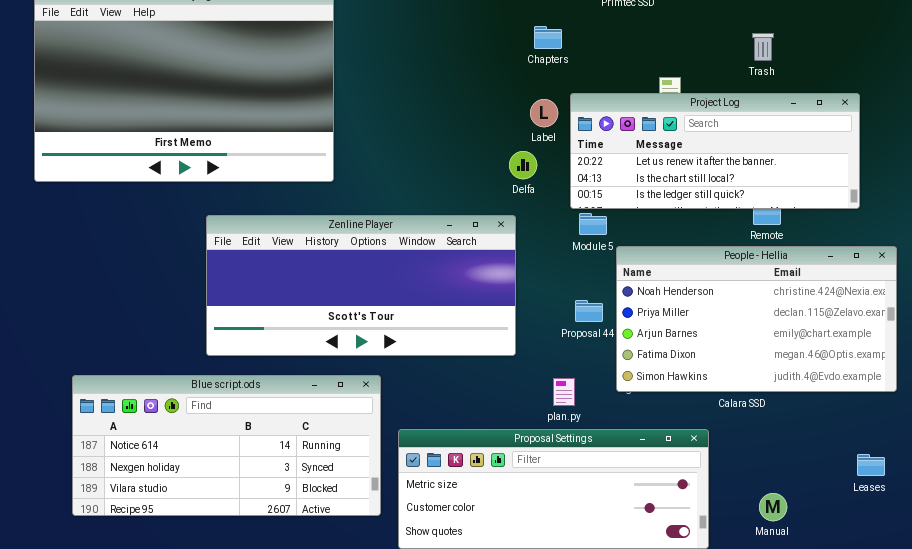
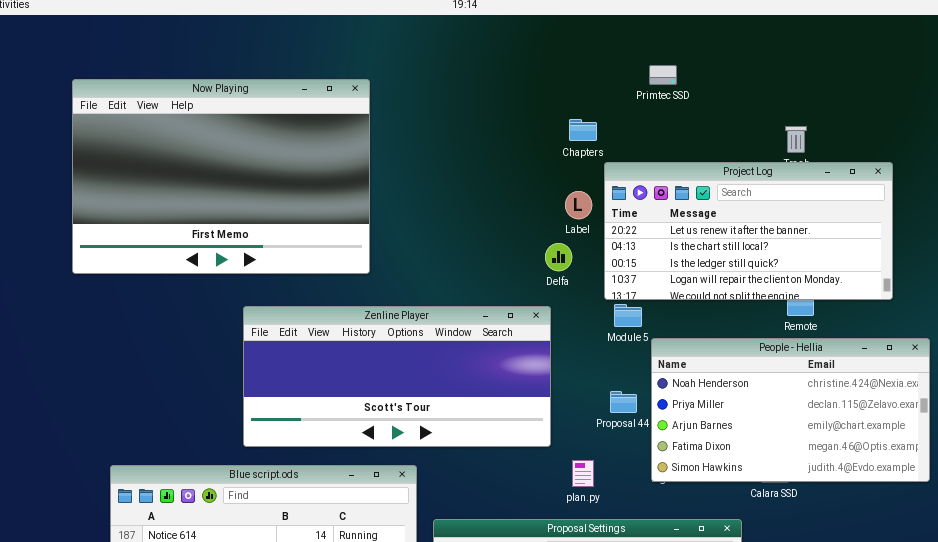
Project Log: [570,93,860,209] -> [604,162,893,300], resized
plan.py: [553,378,575,406] -> [572,460,594,487], moved

